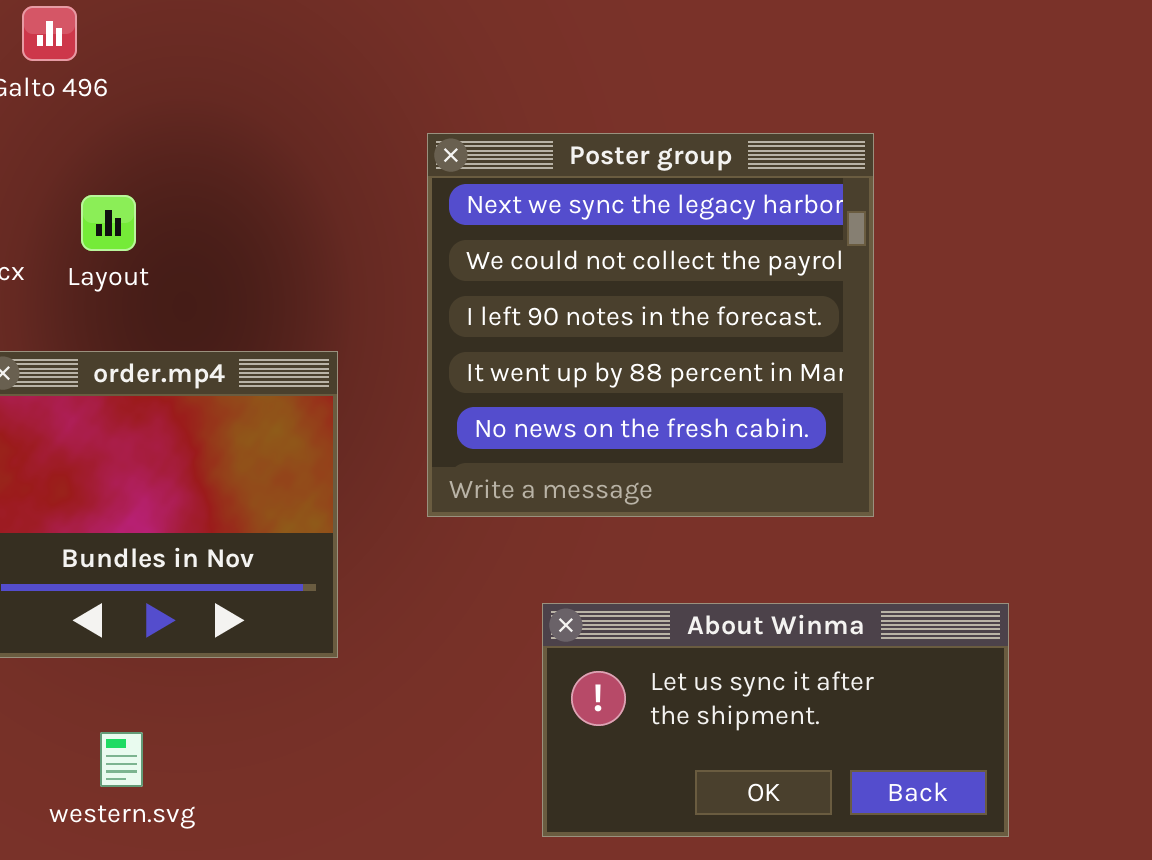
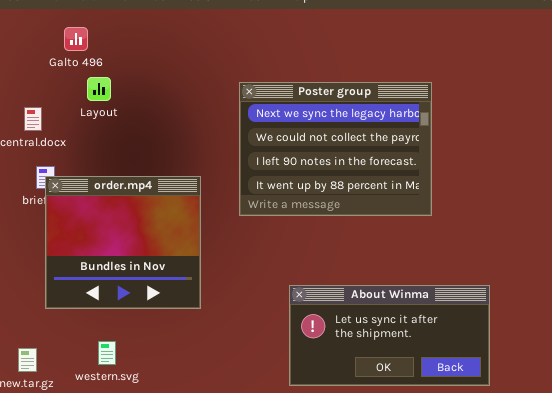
Poster group: [427,133,874,517] -> [239,82,432,216], resized
Layout: [81,195,136,251] -> [87,77,111,101], moved

